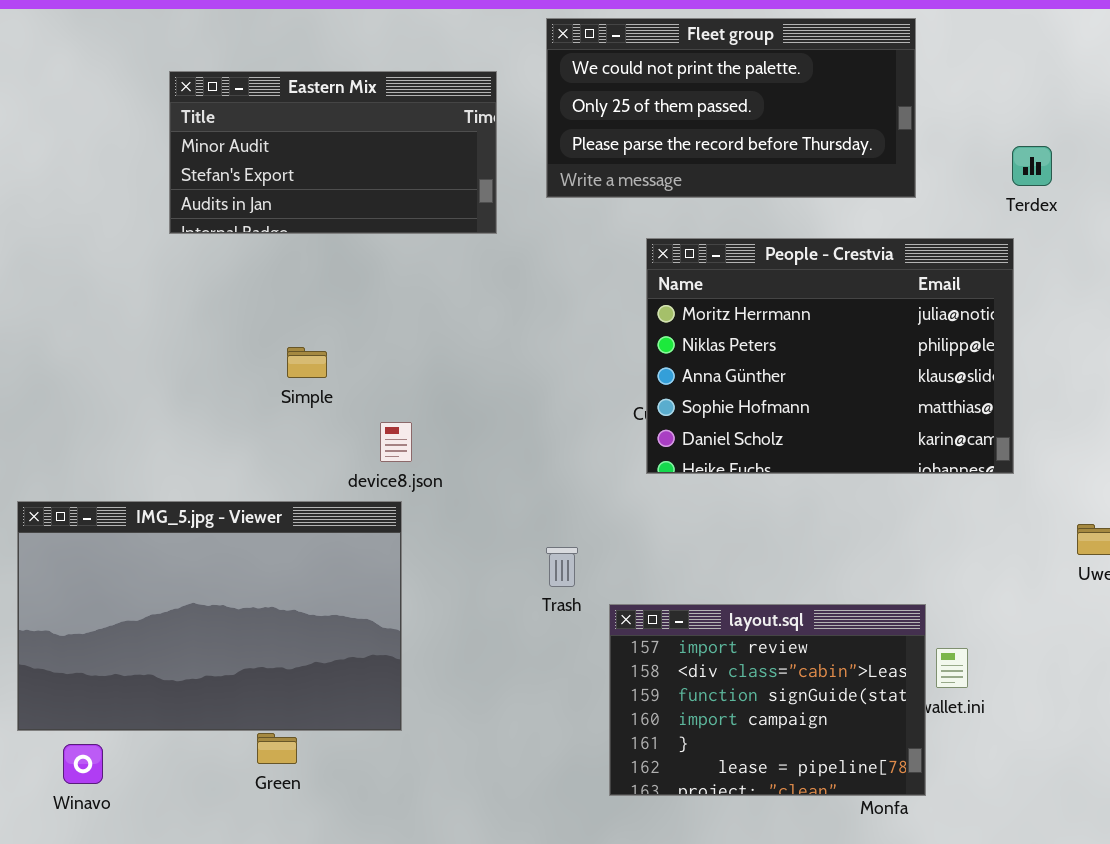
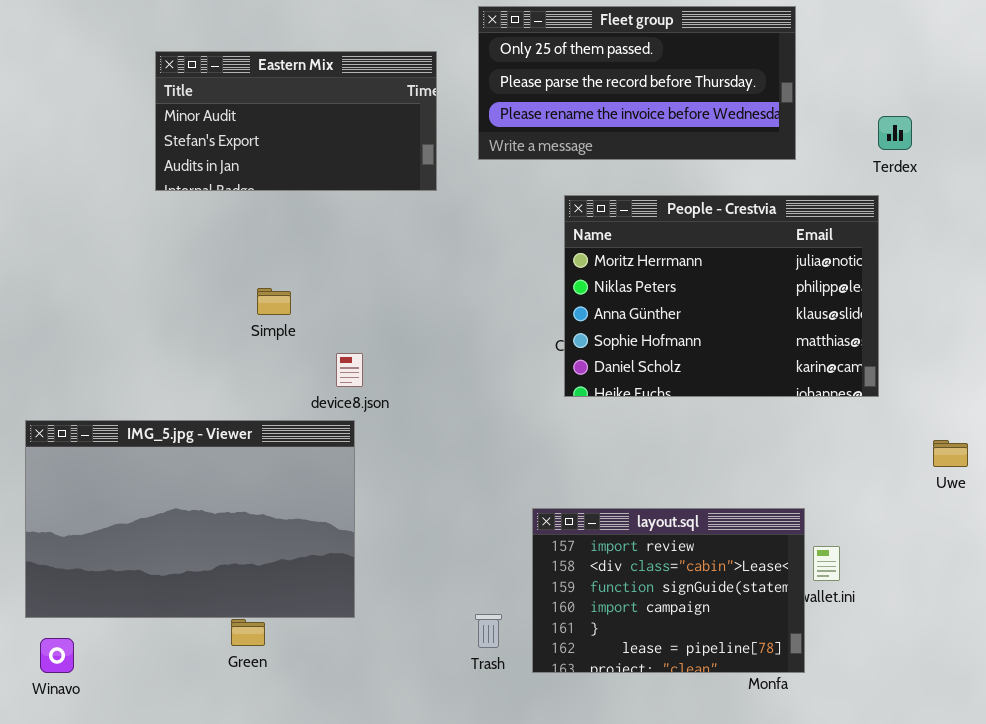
Fleet group: [546,18,916,198] -> [478,6,796,160], scrolled down 1 row
Trash: [546,547,578,587] -> [475,614,502,648], moved
Winavo: [63,744,103,784] -> [40,638,74,673], moved

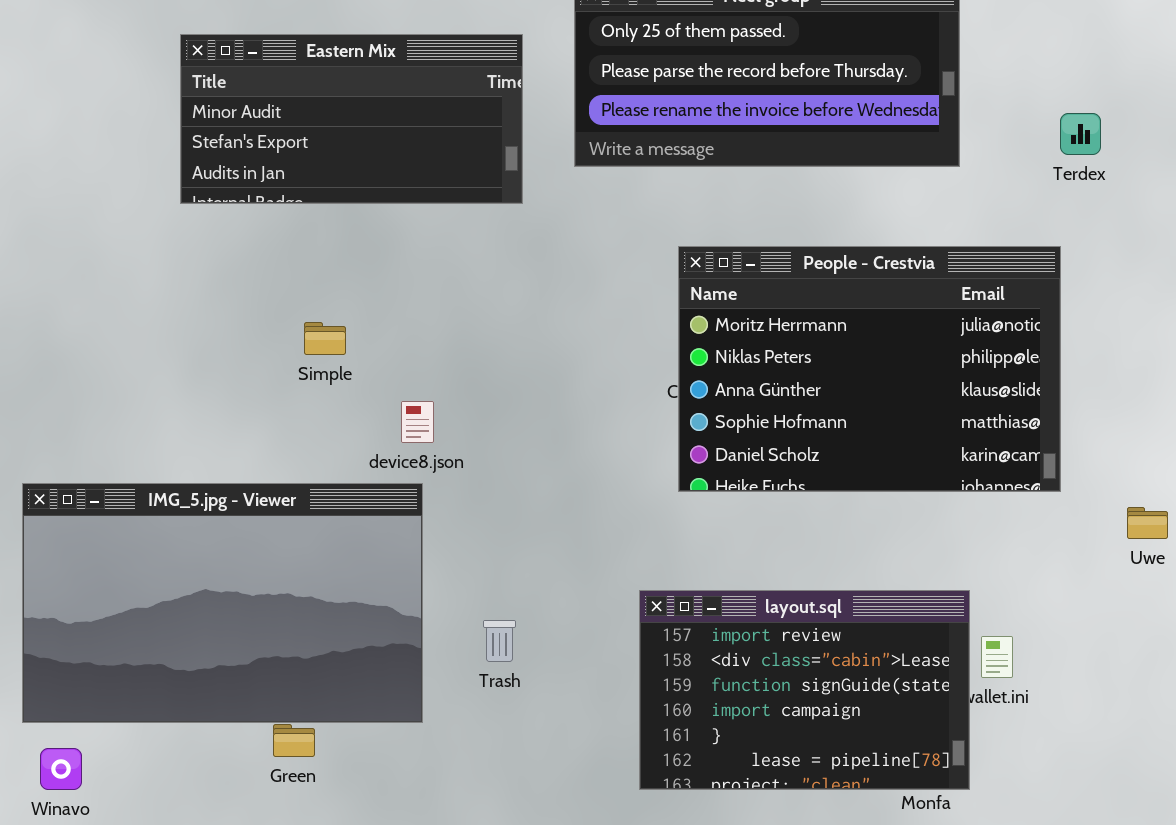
People - Crestvia: [564,195,879,397] -> [678,246,1061,492], moved
Trash: [475,614,502,648] -> [483,620,516,662], moved

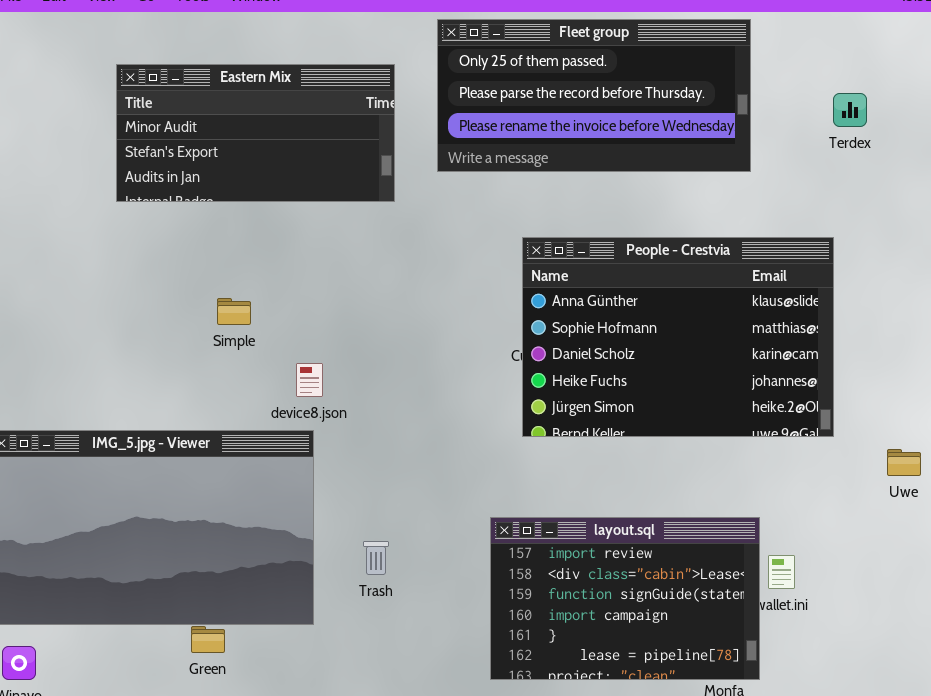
Terdex: [1060,113,1101,155] -> [833,93,867,127], moved
People - Crestvia: [678,246,1061,492] -> [522,237,834,437], scrolled down 2 rows

